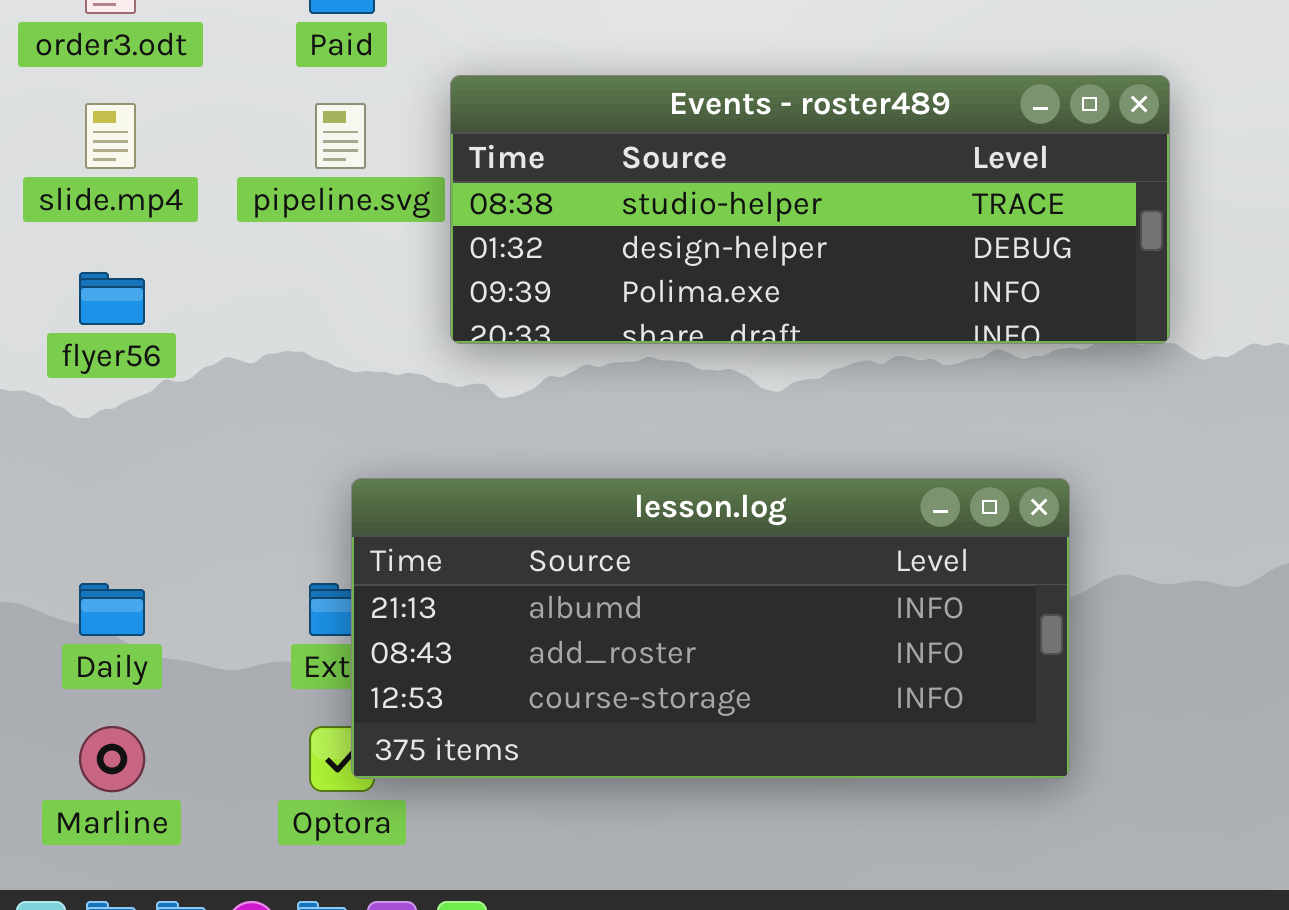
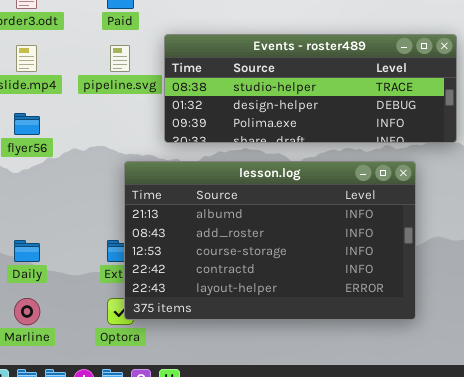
lesson.log: [351,478,1070,779] -> [124,161,416,320], resized

